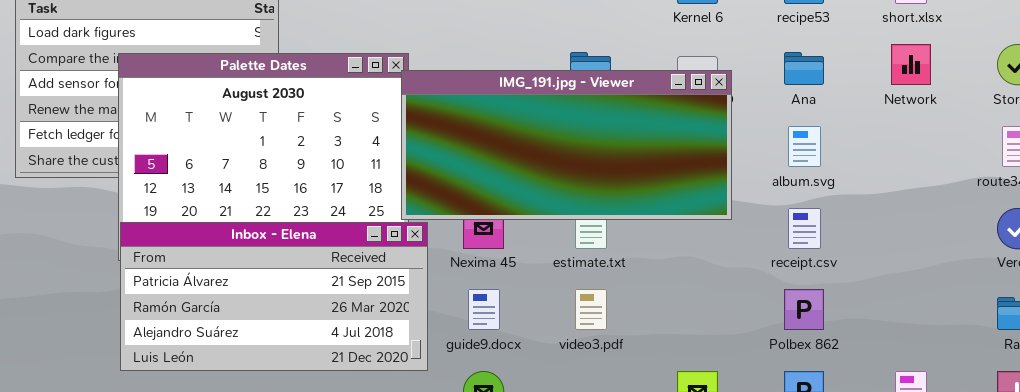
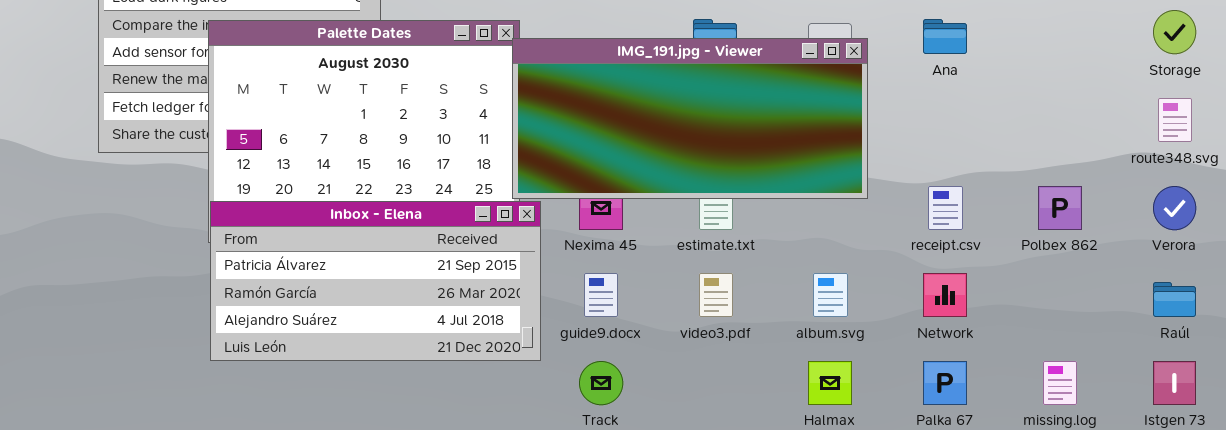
Network: [891,44,931,85] -> [923,273,967,317], moved
album.svg: [788,126,821,167] -> [813,273,848,317], moved
Polbex 862: [784,289,824,330] -> [1038,186,1082,230], moved

